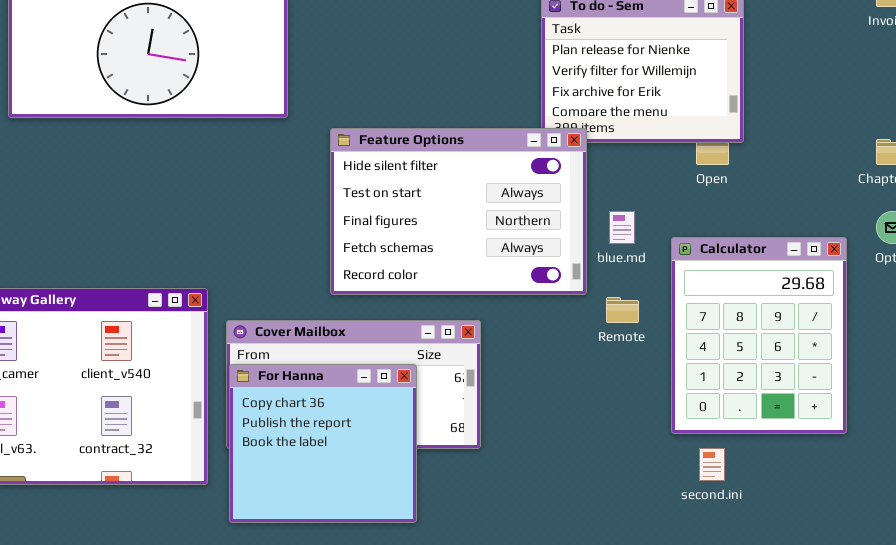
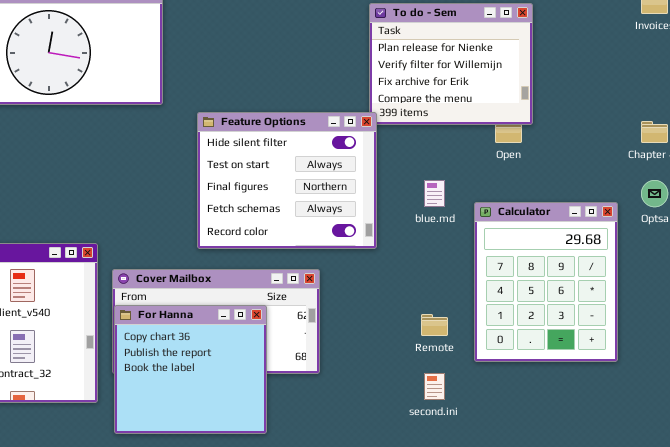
Feature Options: [330,128,587,295] -> [197,112,377,249], resized
Remote: [606,297,639,323] -> [421,314,448,336], moved
second.ini: [699,448,725,481] -> [424,373,445,400], moved

